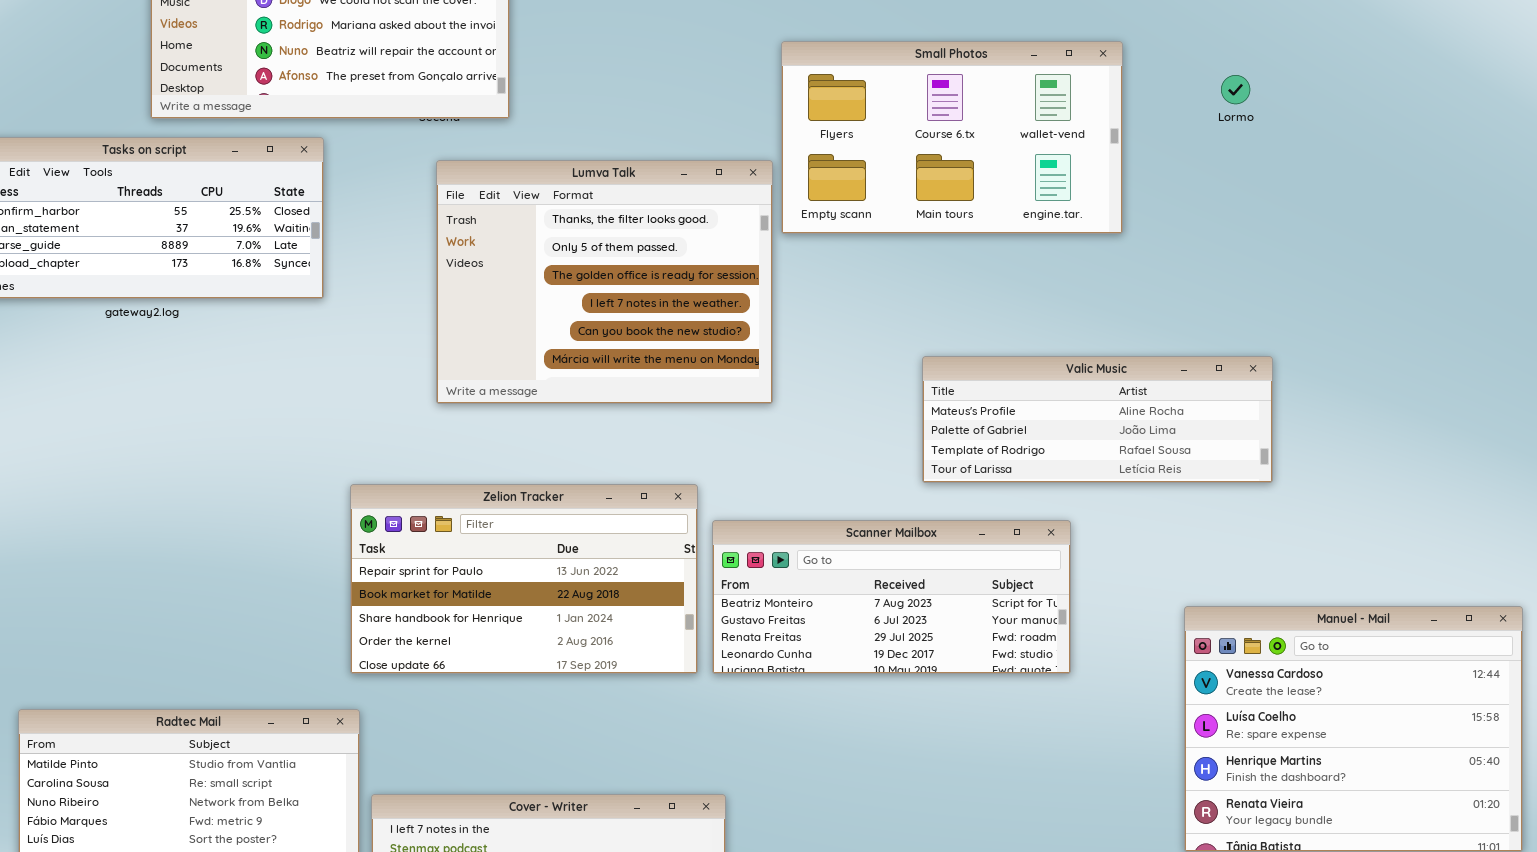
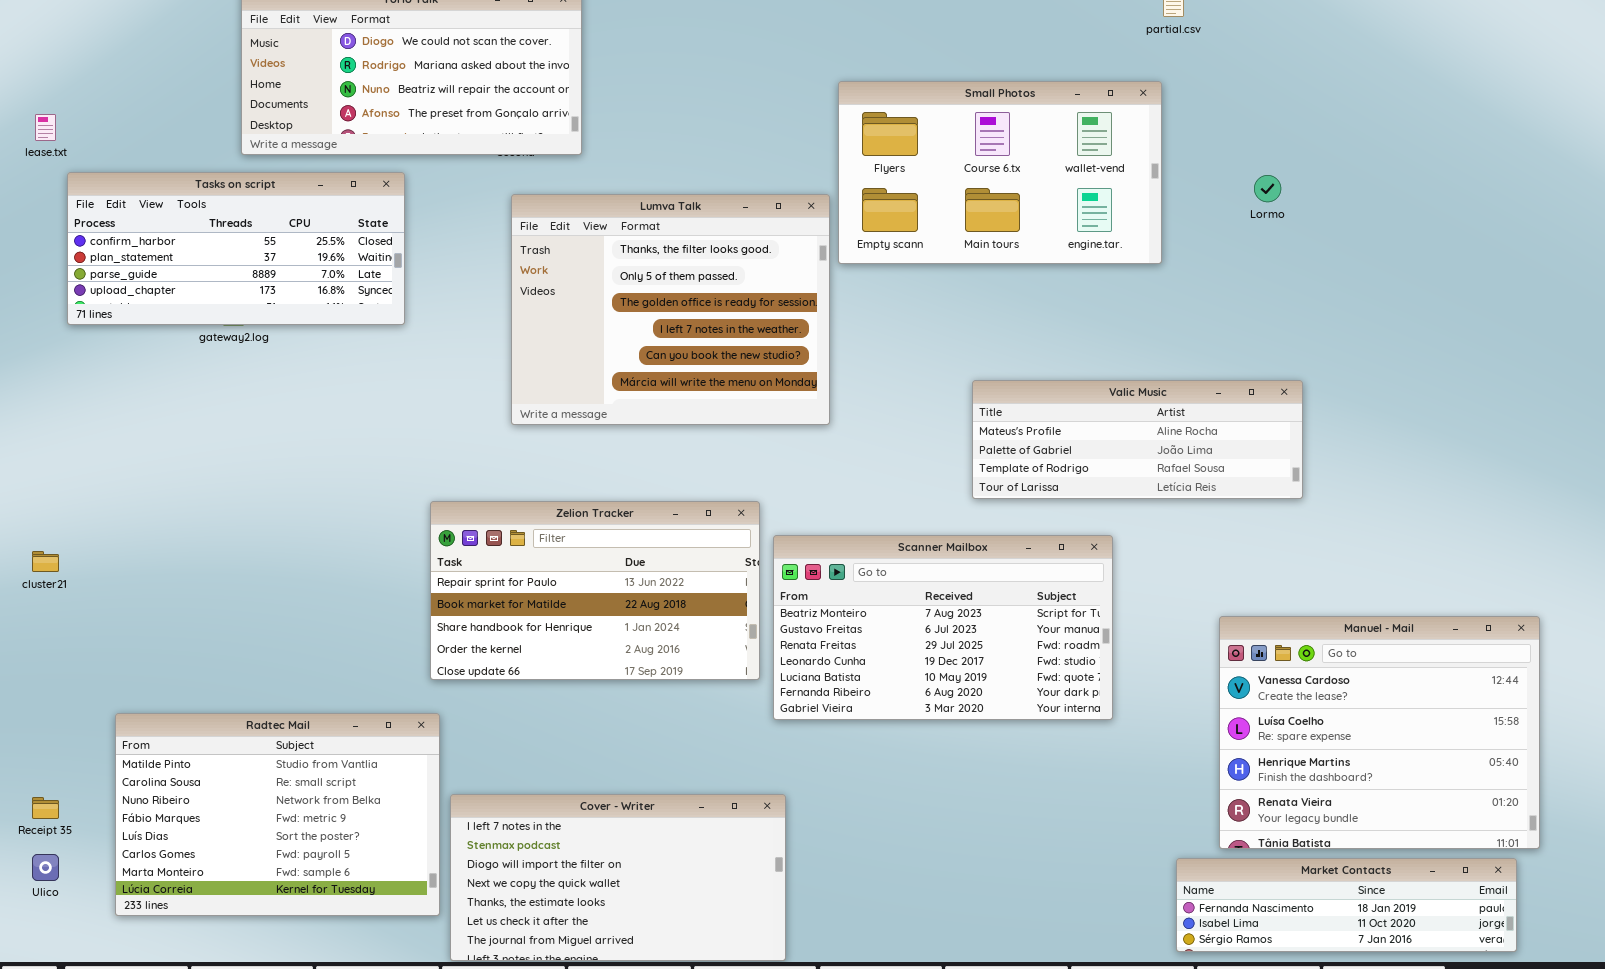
Lormo: [1221,75,1250,104] -> [1254,175,1281,202], moved
Scanner Mailbox: [712,520,1071,674] -> [773,535,1113,720], resized

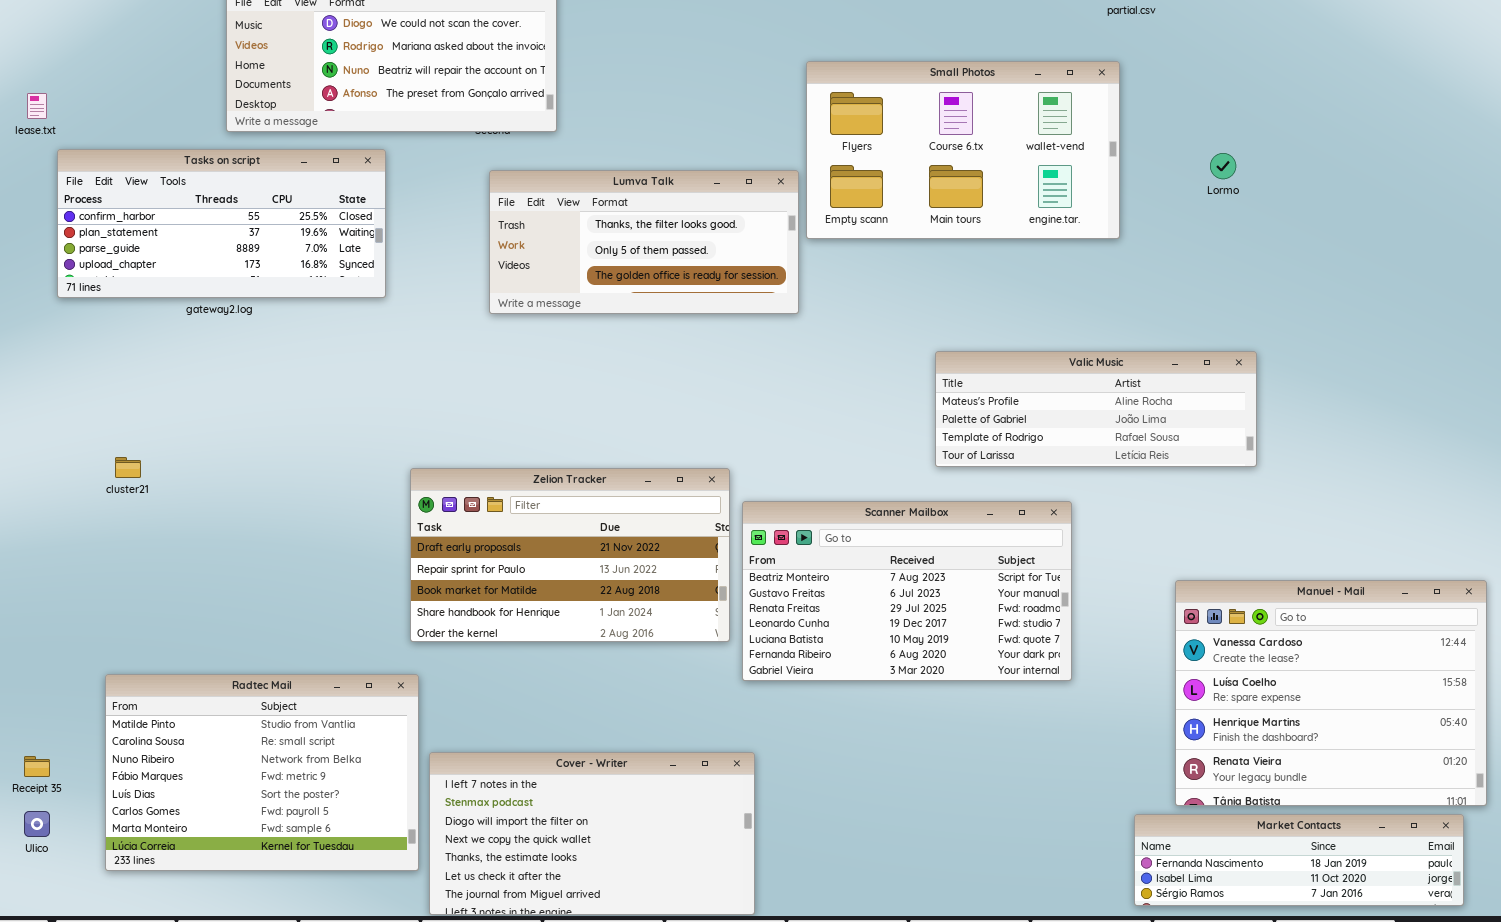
Lumva Talk: [511,194,830,425] -> [489,170,799,314], resized
Zelion Tracker: [430,501,760,680] -> [410,468,730,642], scrolled up 1 row
cluster21: [32,551,59,572] -> [115,457,141,478], moved

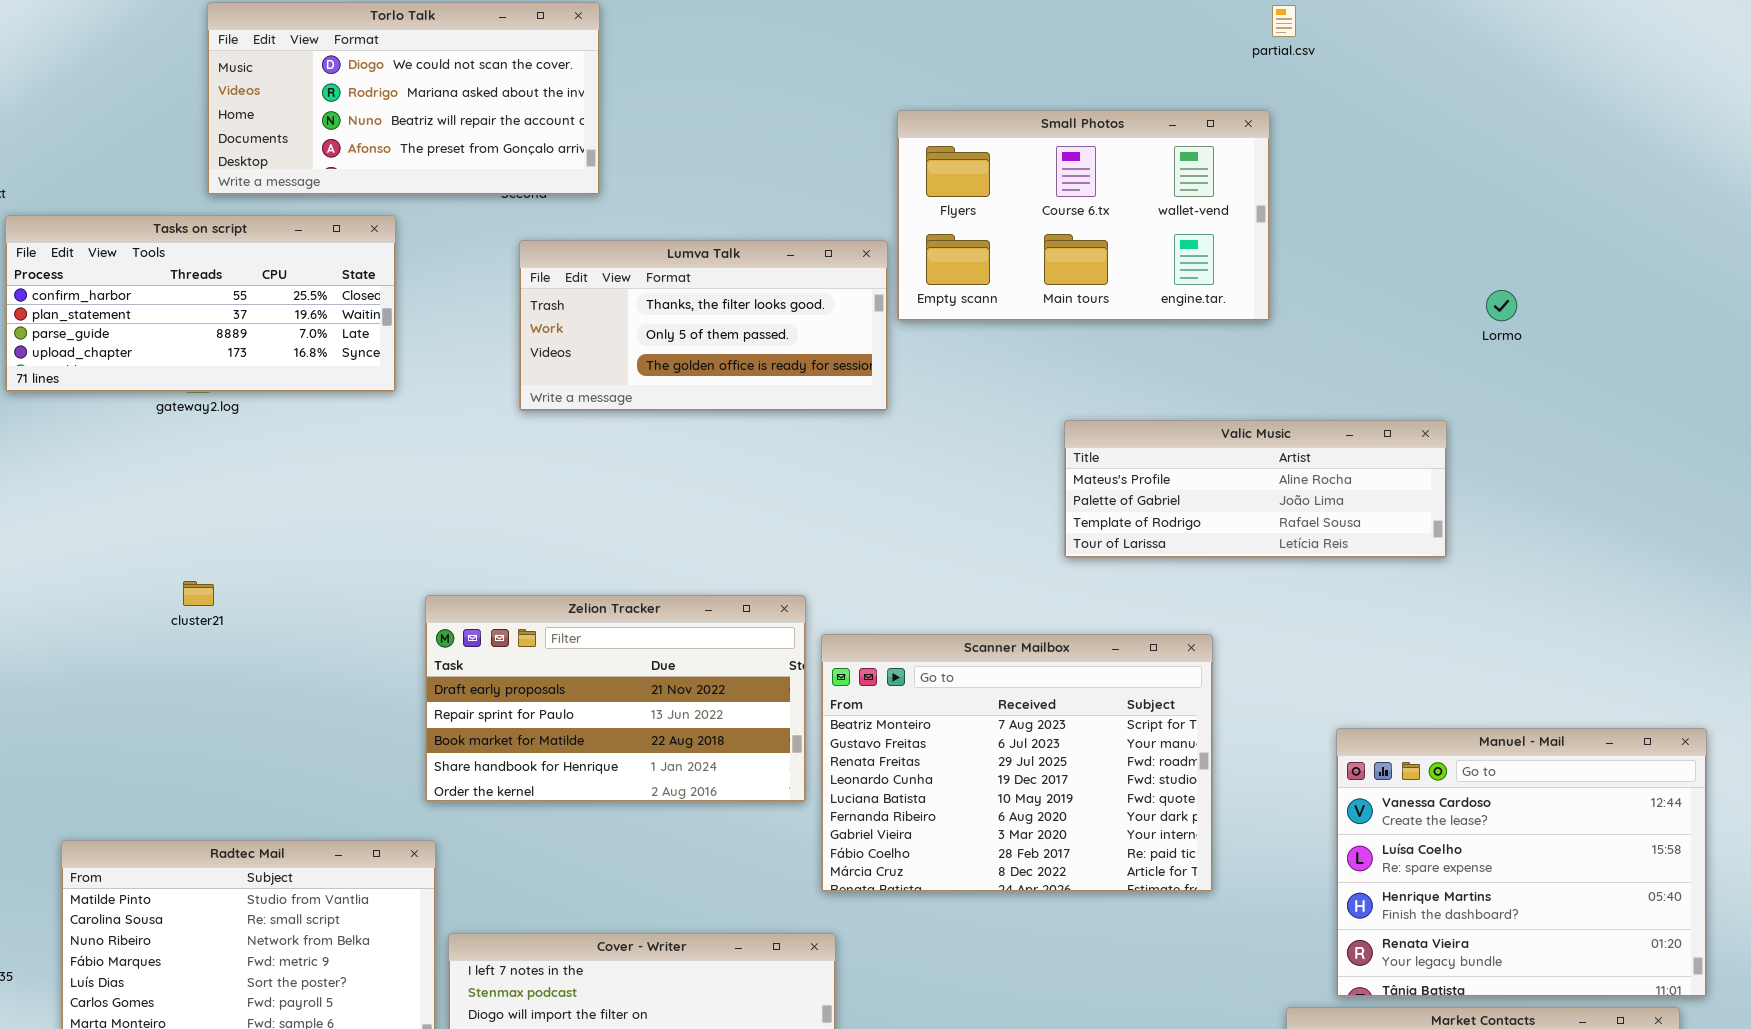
Lormo: [1210,153,1236,179] -> [1486,290,1517,321], moved
Valic Music: [935,351,1257,467] -> [1064,420,1447,558], moved
cluster21: [115,457,141,478] -> [183,581,214,606], moved
Scanner Mailbox: [742,501,1072,681] -> [821,634,1213,892], resized

